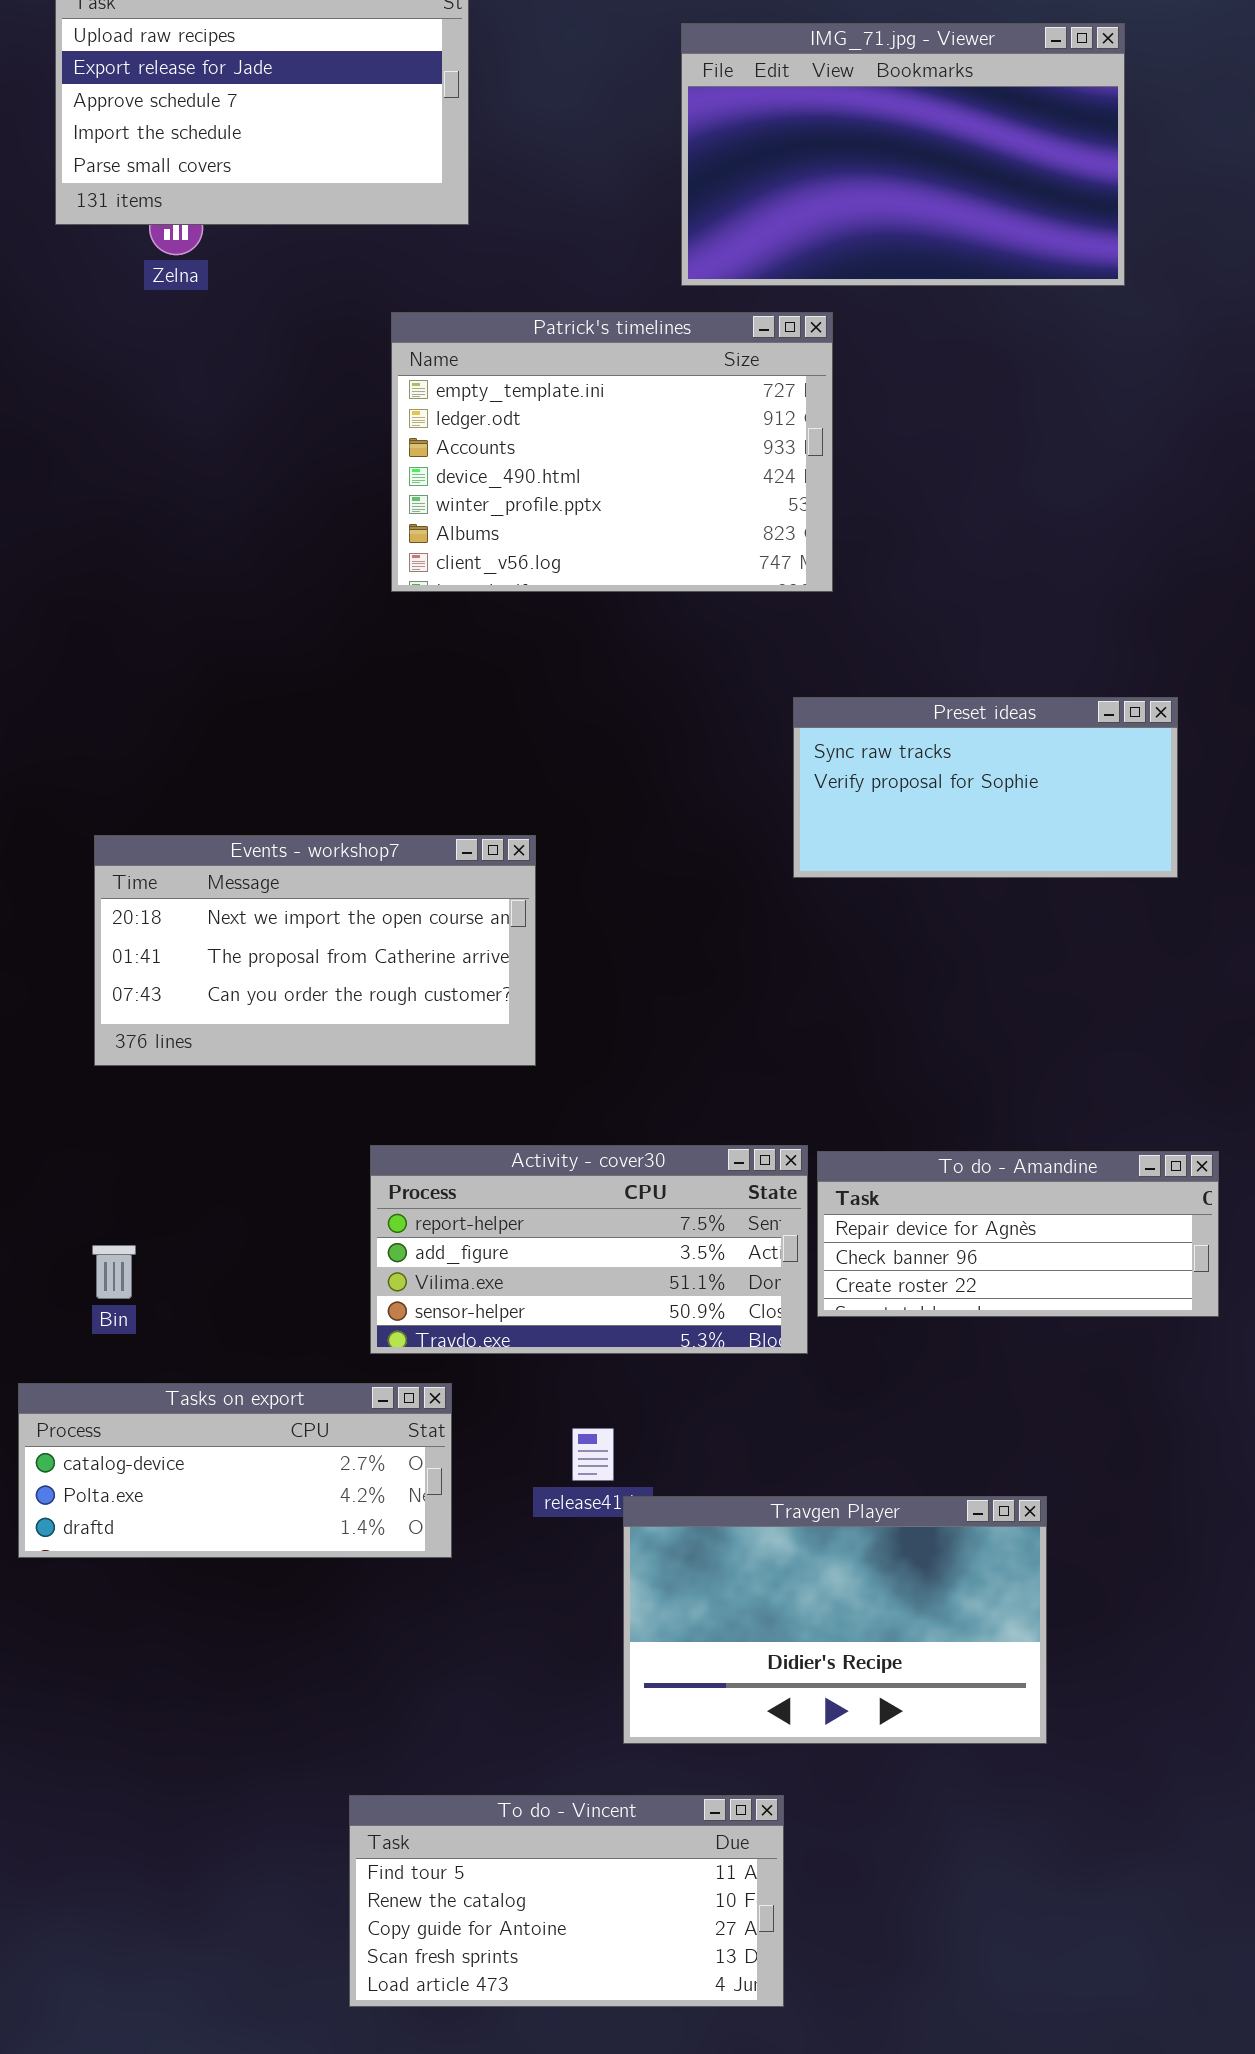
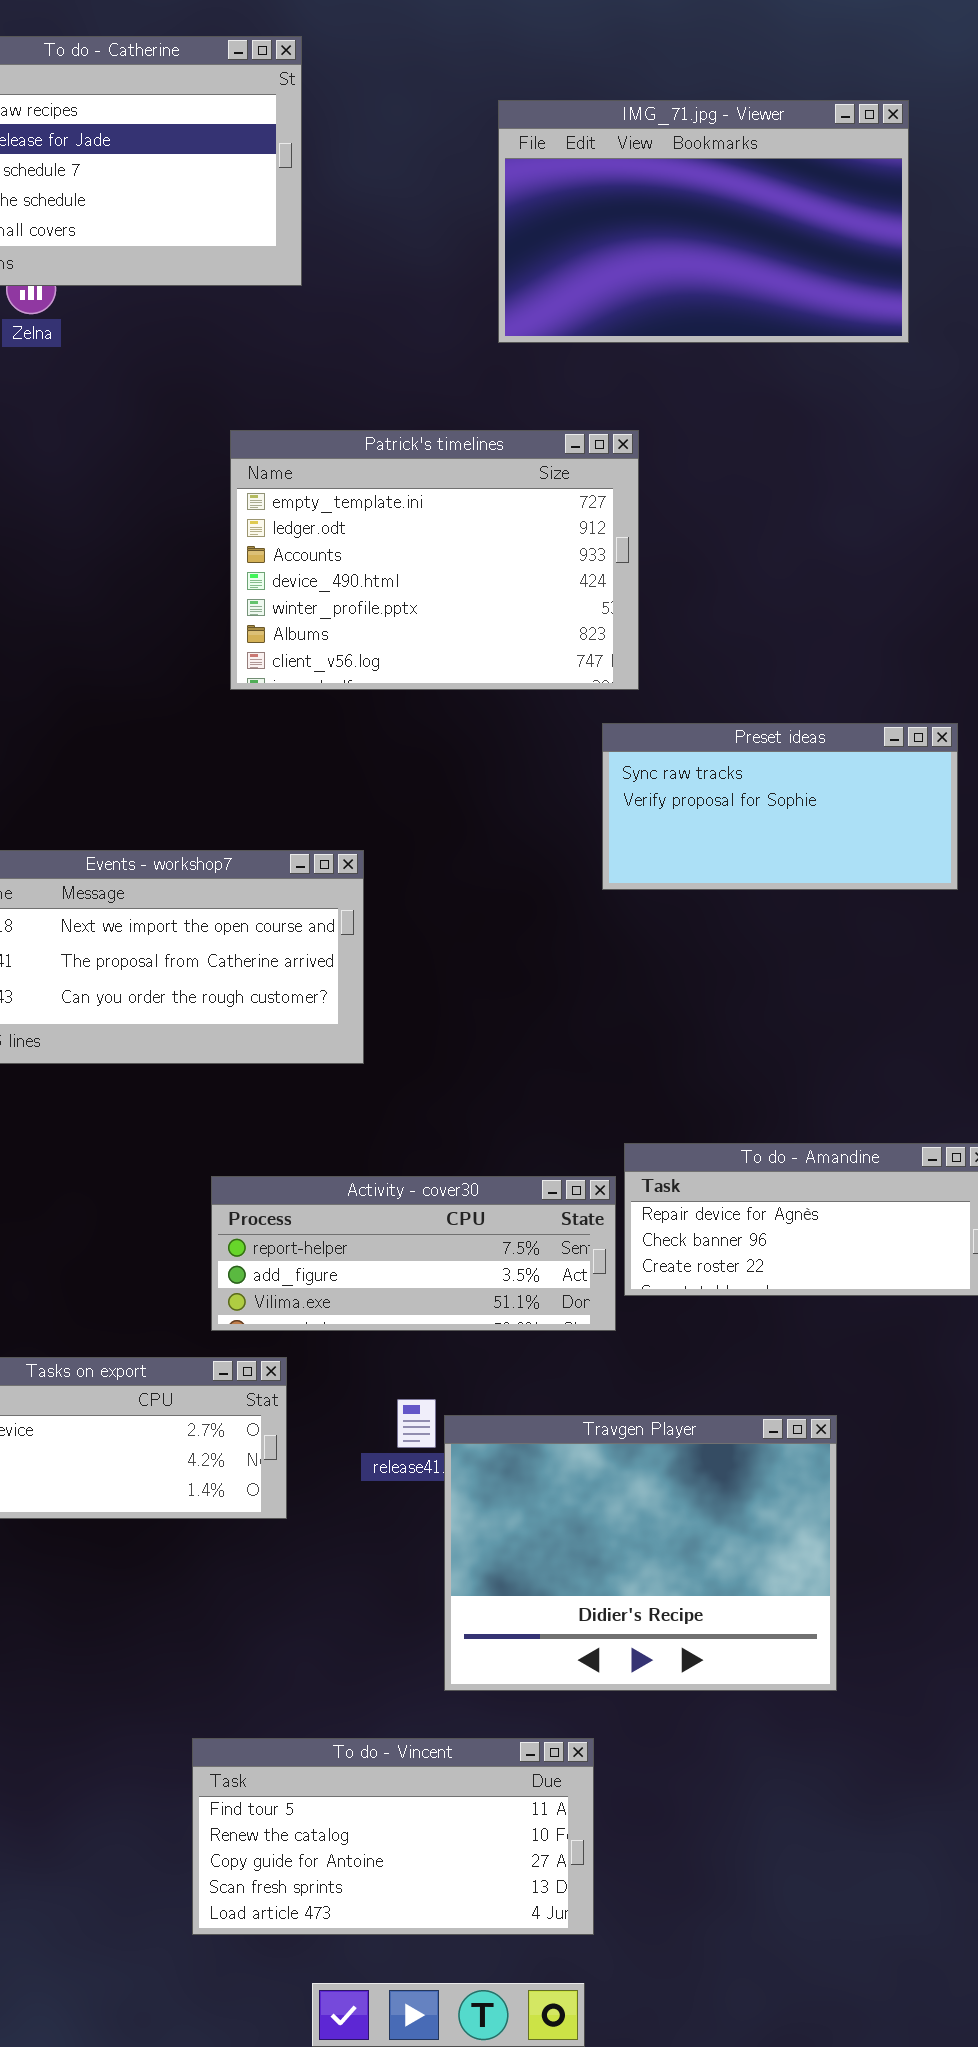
Patrick's timelines: [391,312,833,592] -> [230,430,639,690], moved
Activity - cover30: [370,1145,808,1354] -> [211,1176,616,1331], resized
Travgen Player: [623,1496,1047,1744] -> [444,1415,837,1691], resized

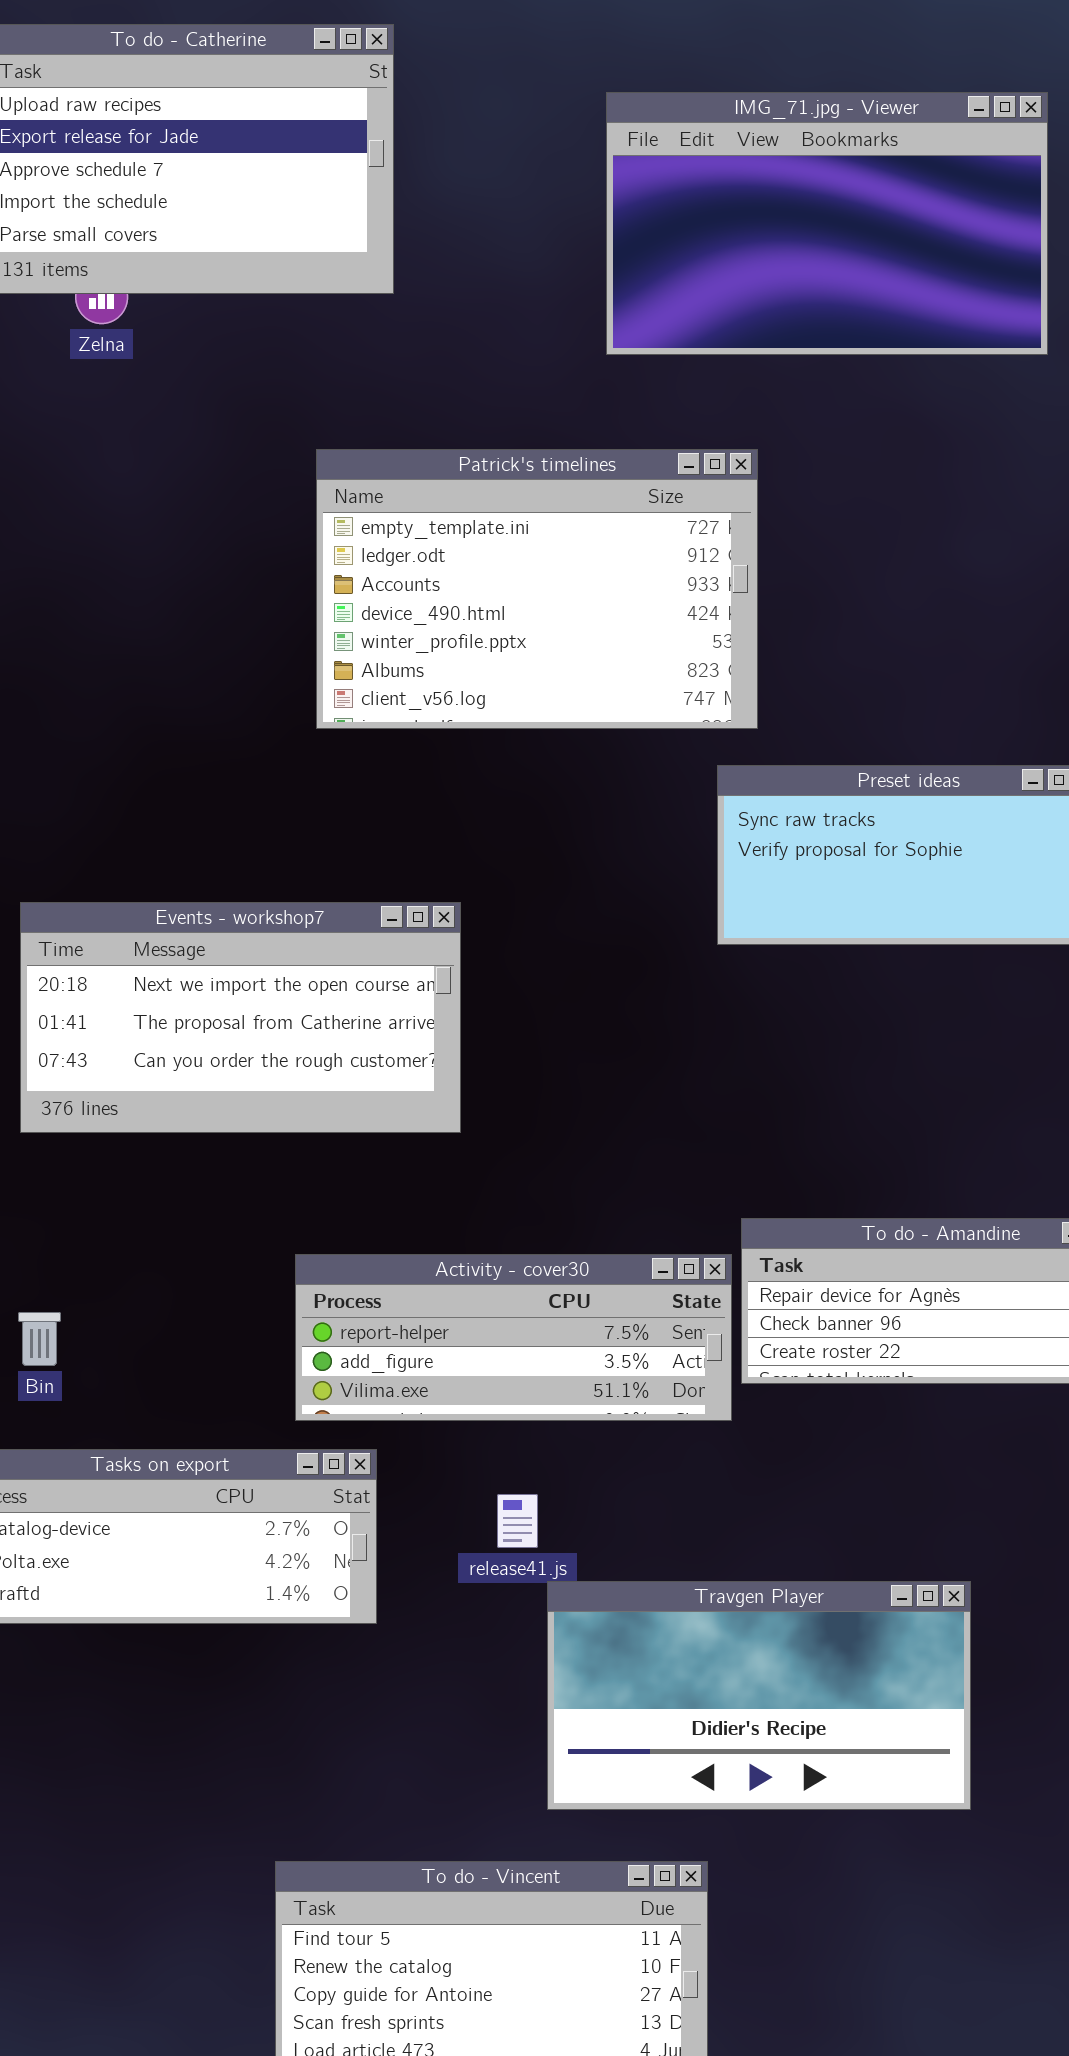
Travgen Player: [444,1415,837,1691] -> [547,1581,971,1810], resized

